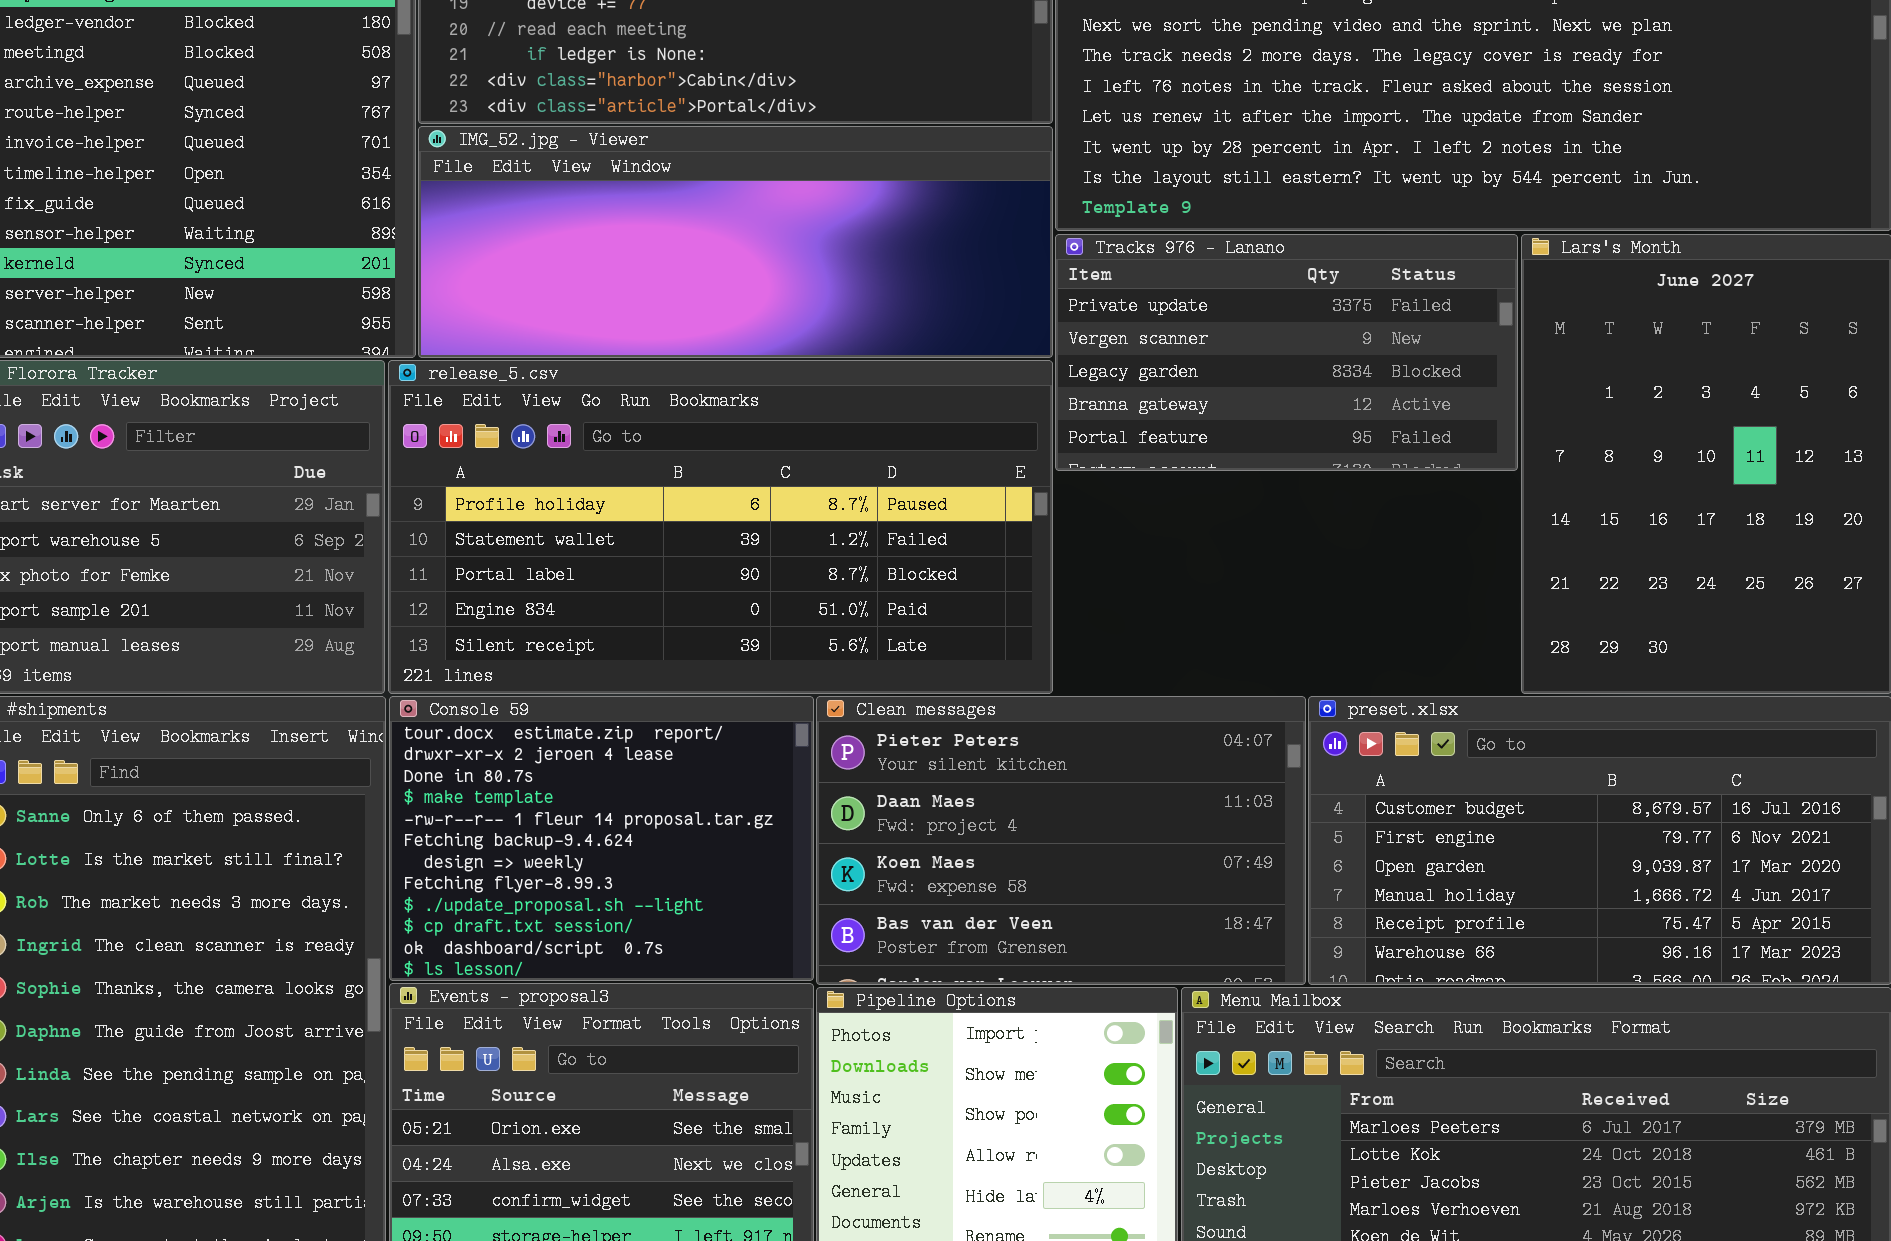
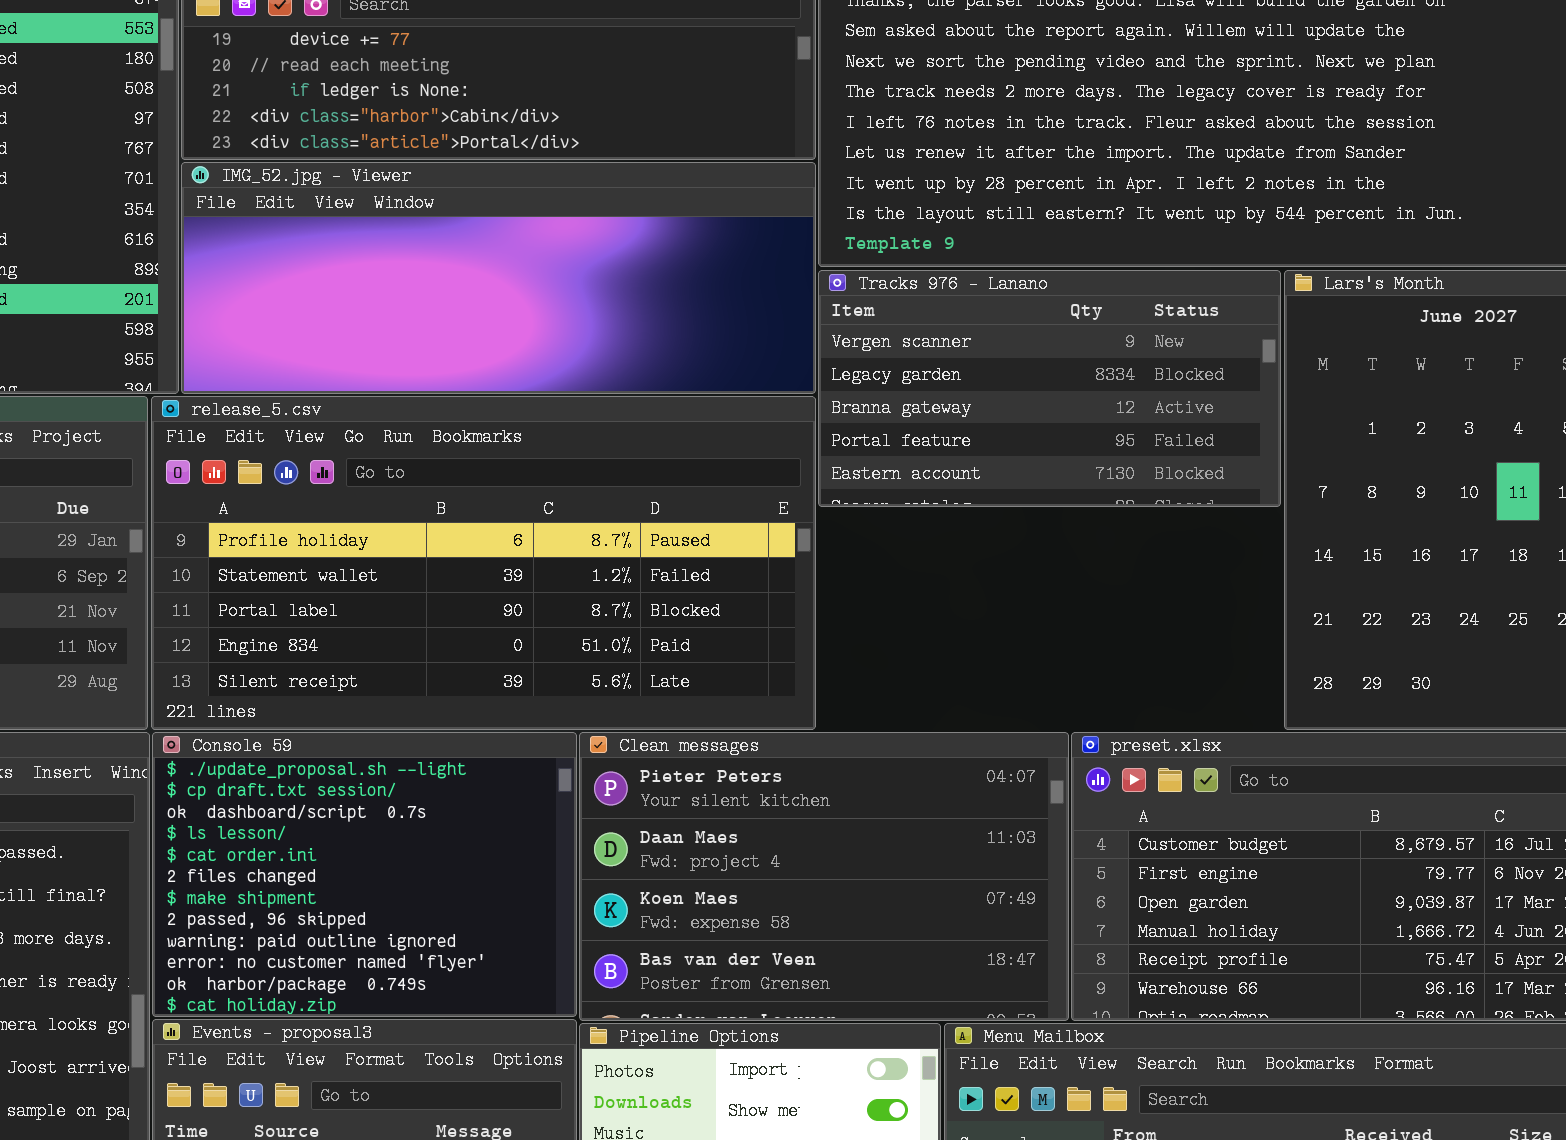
Tracks 976 - Lanano: [1055,234,1518,471] -> [818,270,1281,507], scrolled down 1 row
Console 59: [389,696,814,981] -> [152,732,577,1017], scrolled down 8 rows

